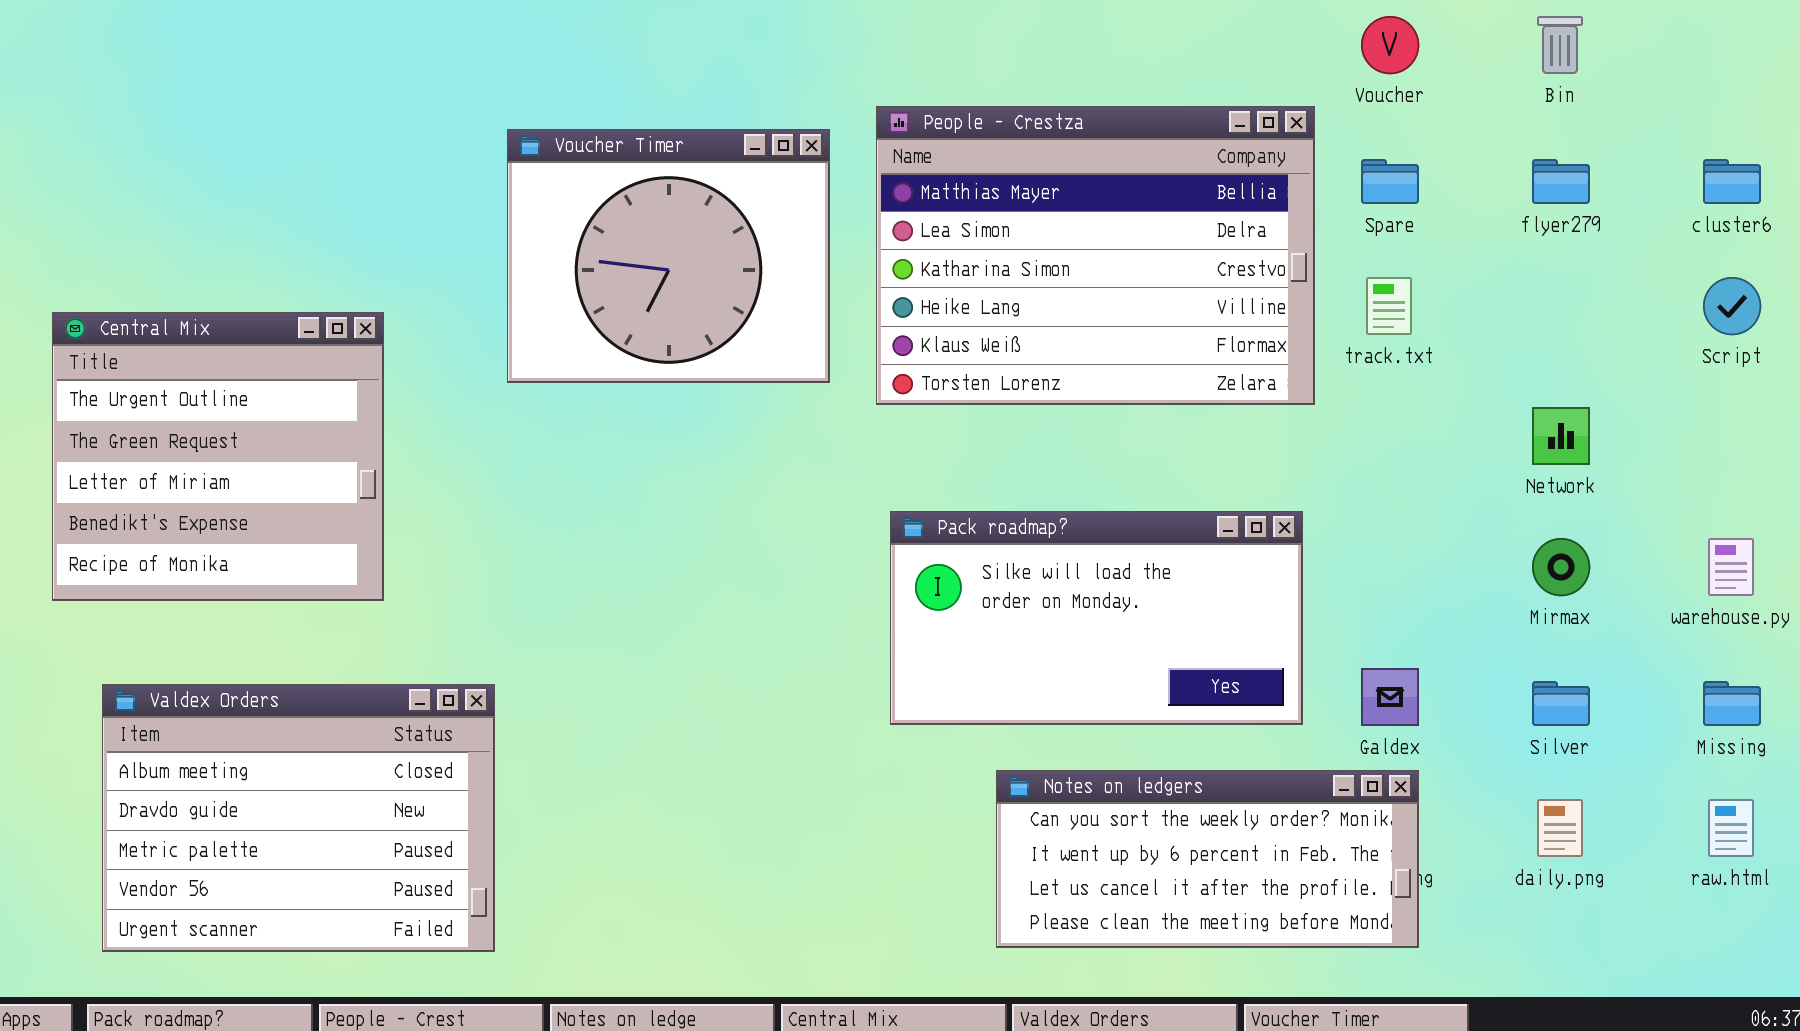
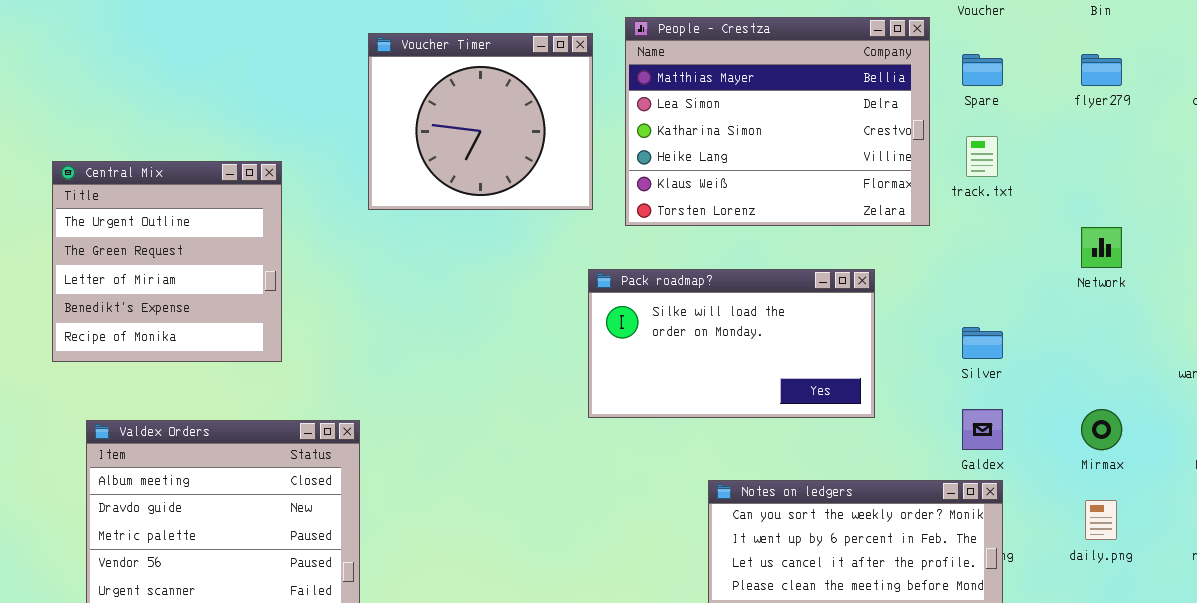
Pack roadmap?: [890,511,1303,725] -> [588,269,875,418], moved
Mirmax: [1532,538,1590,596] -> [1081,409,1122,450], moved
Silver: [1532,681,1590,726] -> [962,327,1003,359], moved

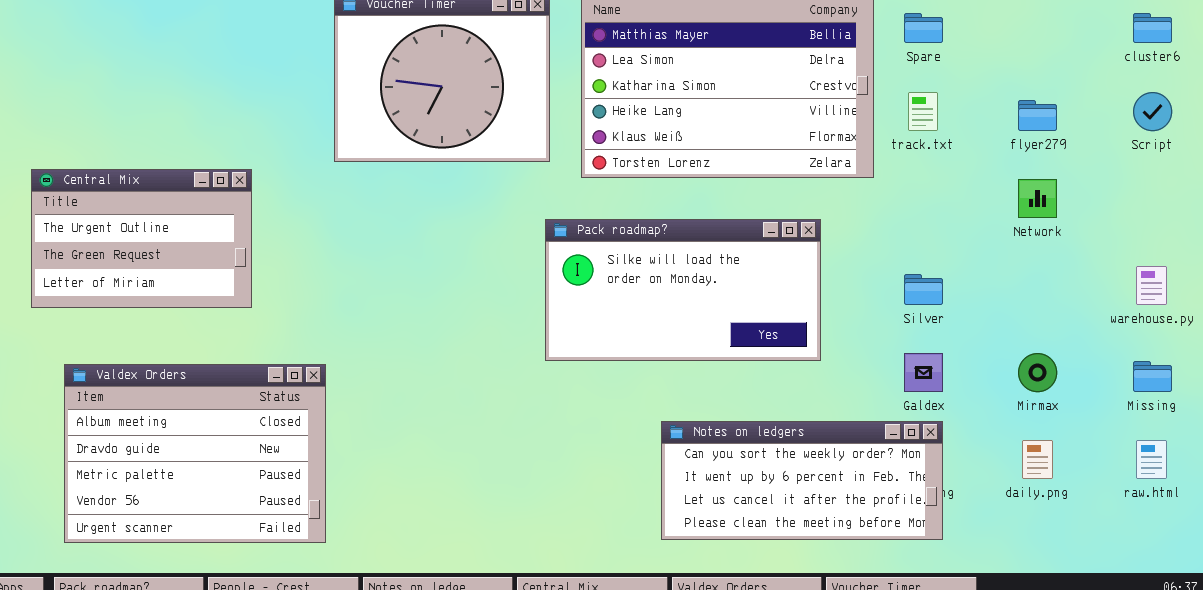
flyer279: [1081,54,1122,86] -> [1018,100,1057,131], moved
Central Mix: [52,161,282,362] -> [31,169,252,308], resized

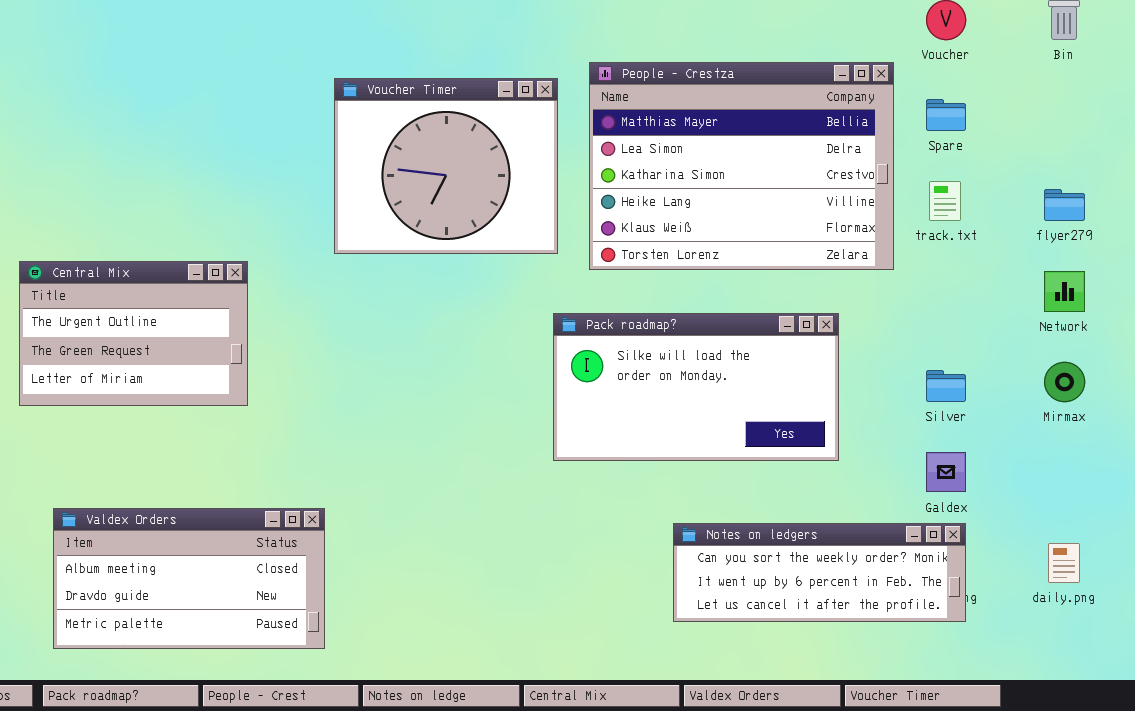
Mirmax: [1018,353,1057,392] -> [1044,362,1085,402], moved
Valdex Orders: [64,364,326,543] -> [53,508,325,649], resized
Notes on ledgers: [661,421,943,540] -> [673,523,966,622], resized

